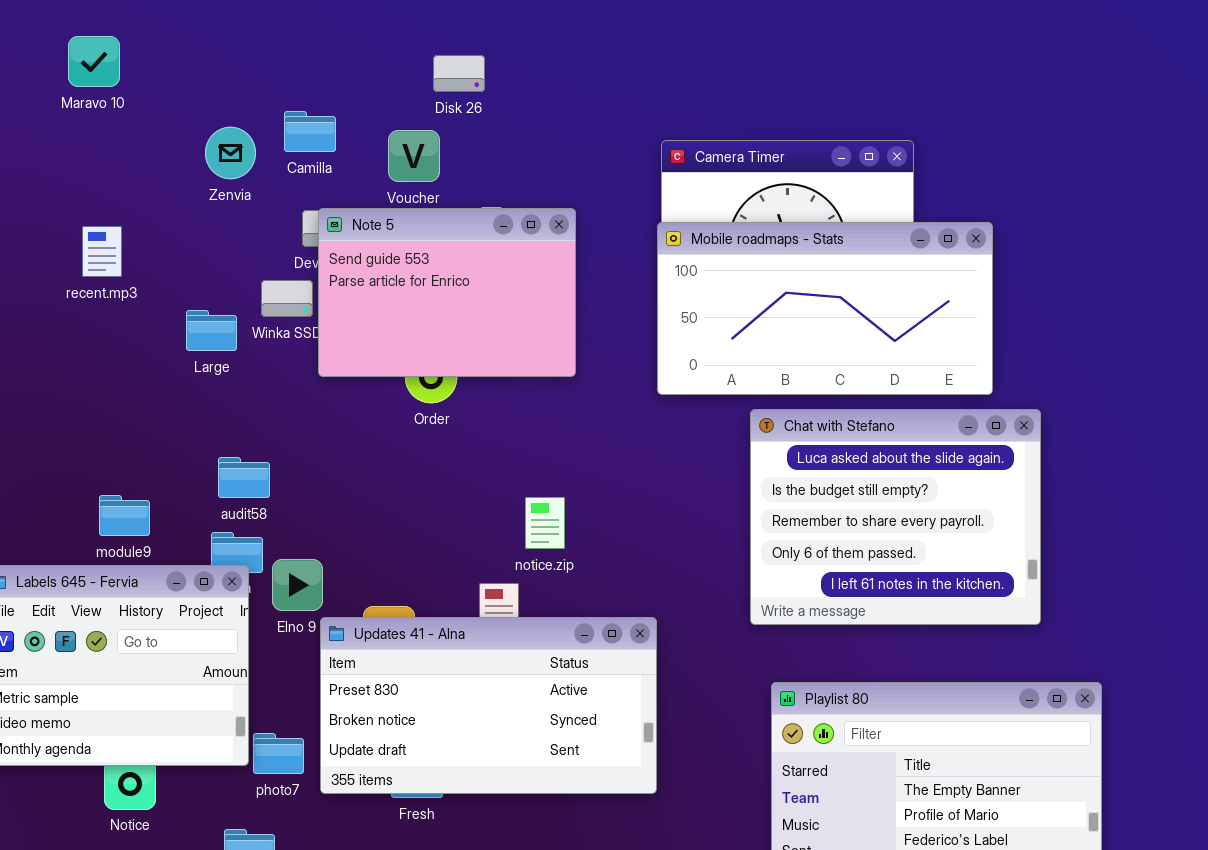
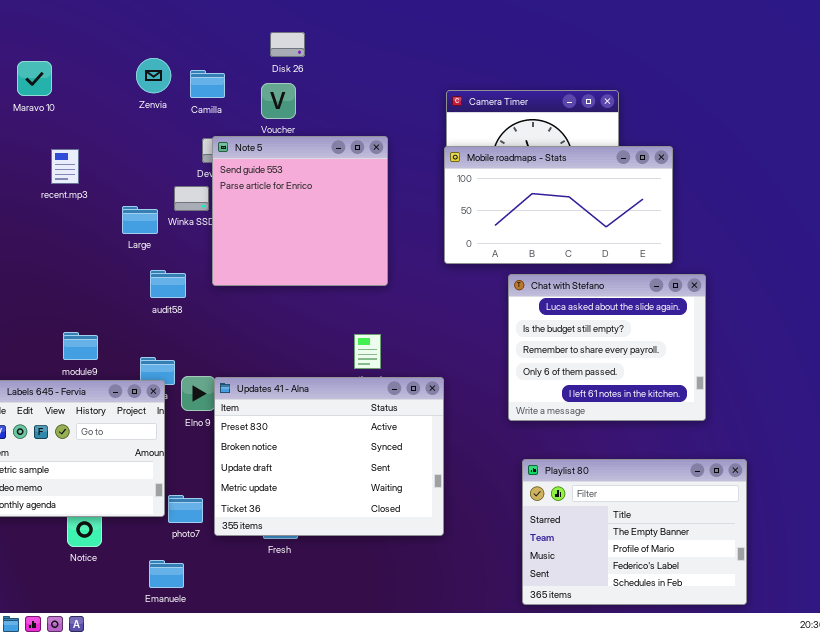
Maravo 10: [68,36,120,87] -> [17,61,52,96], moved
Disk 26: [433,55,485,92] -> [270,32,305,57], moved
Zenvia: [205,127,256,179] -> [136,58,171,93], moved
Note 5: [318,208,576,377] -> [212,136,388,286], resized
audit58: [218,457,270,498] -> [150,270,186,298], moved
Updates 41 - Alna: [320,617,657,794] -> [214,377,444,536], resized

